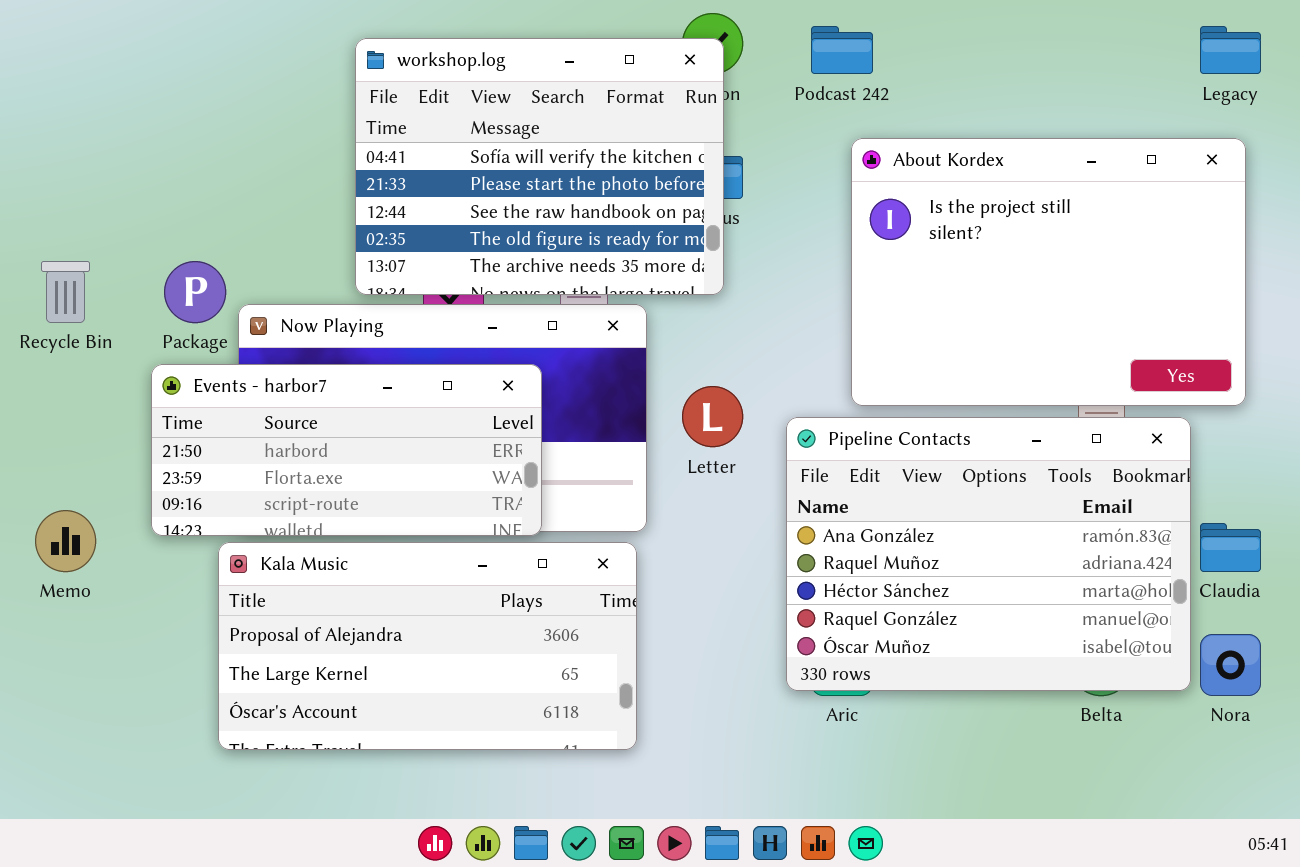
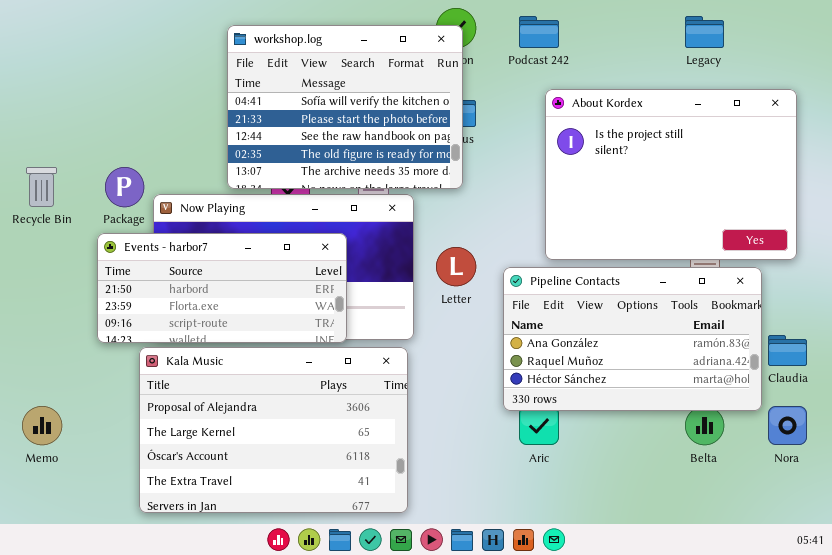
Legacy: [1200,26,1261,74] -> [685,16,724,48], moved
Pipeline Contacts: [786,417,1191,691] -> [503,267,762,411], resized
Memo: [35,510,96,572] -> [22,406,62,445], moved
Kala Music: [218,542,637,750] -> [139,347,408,513], resized

